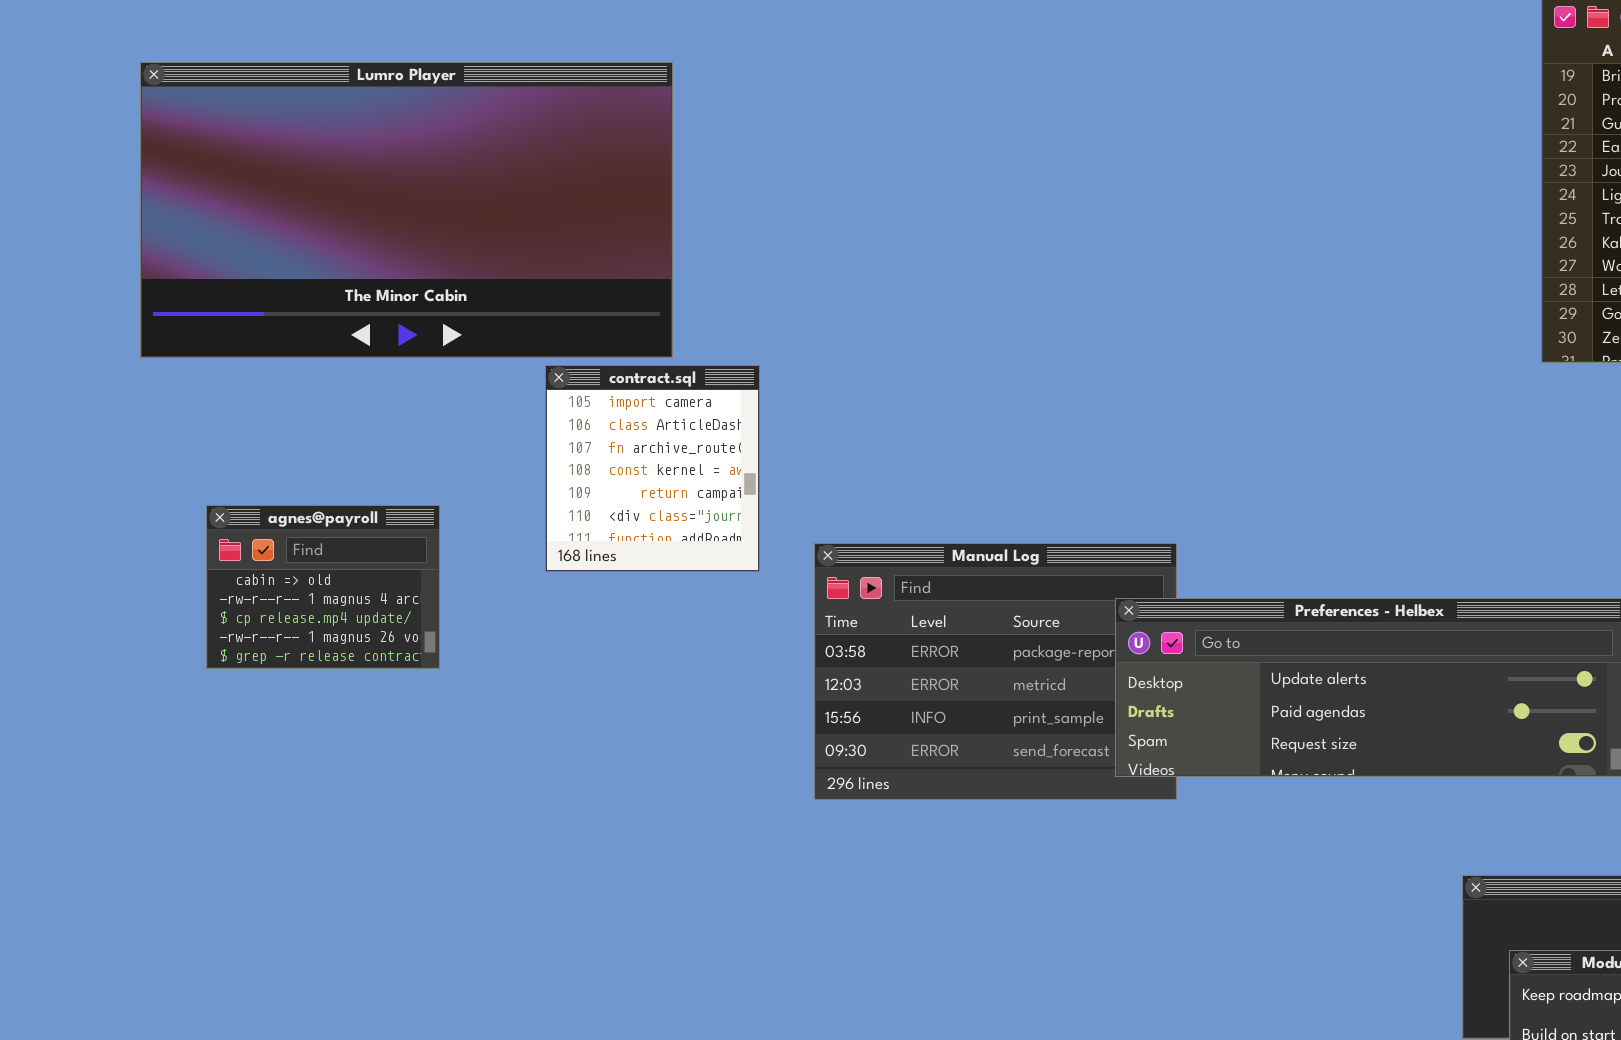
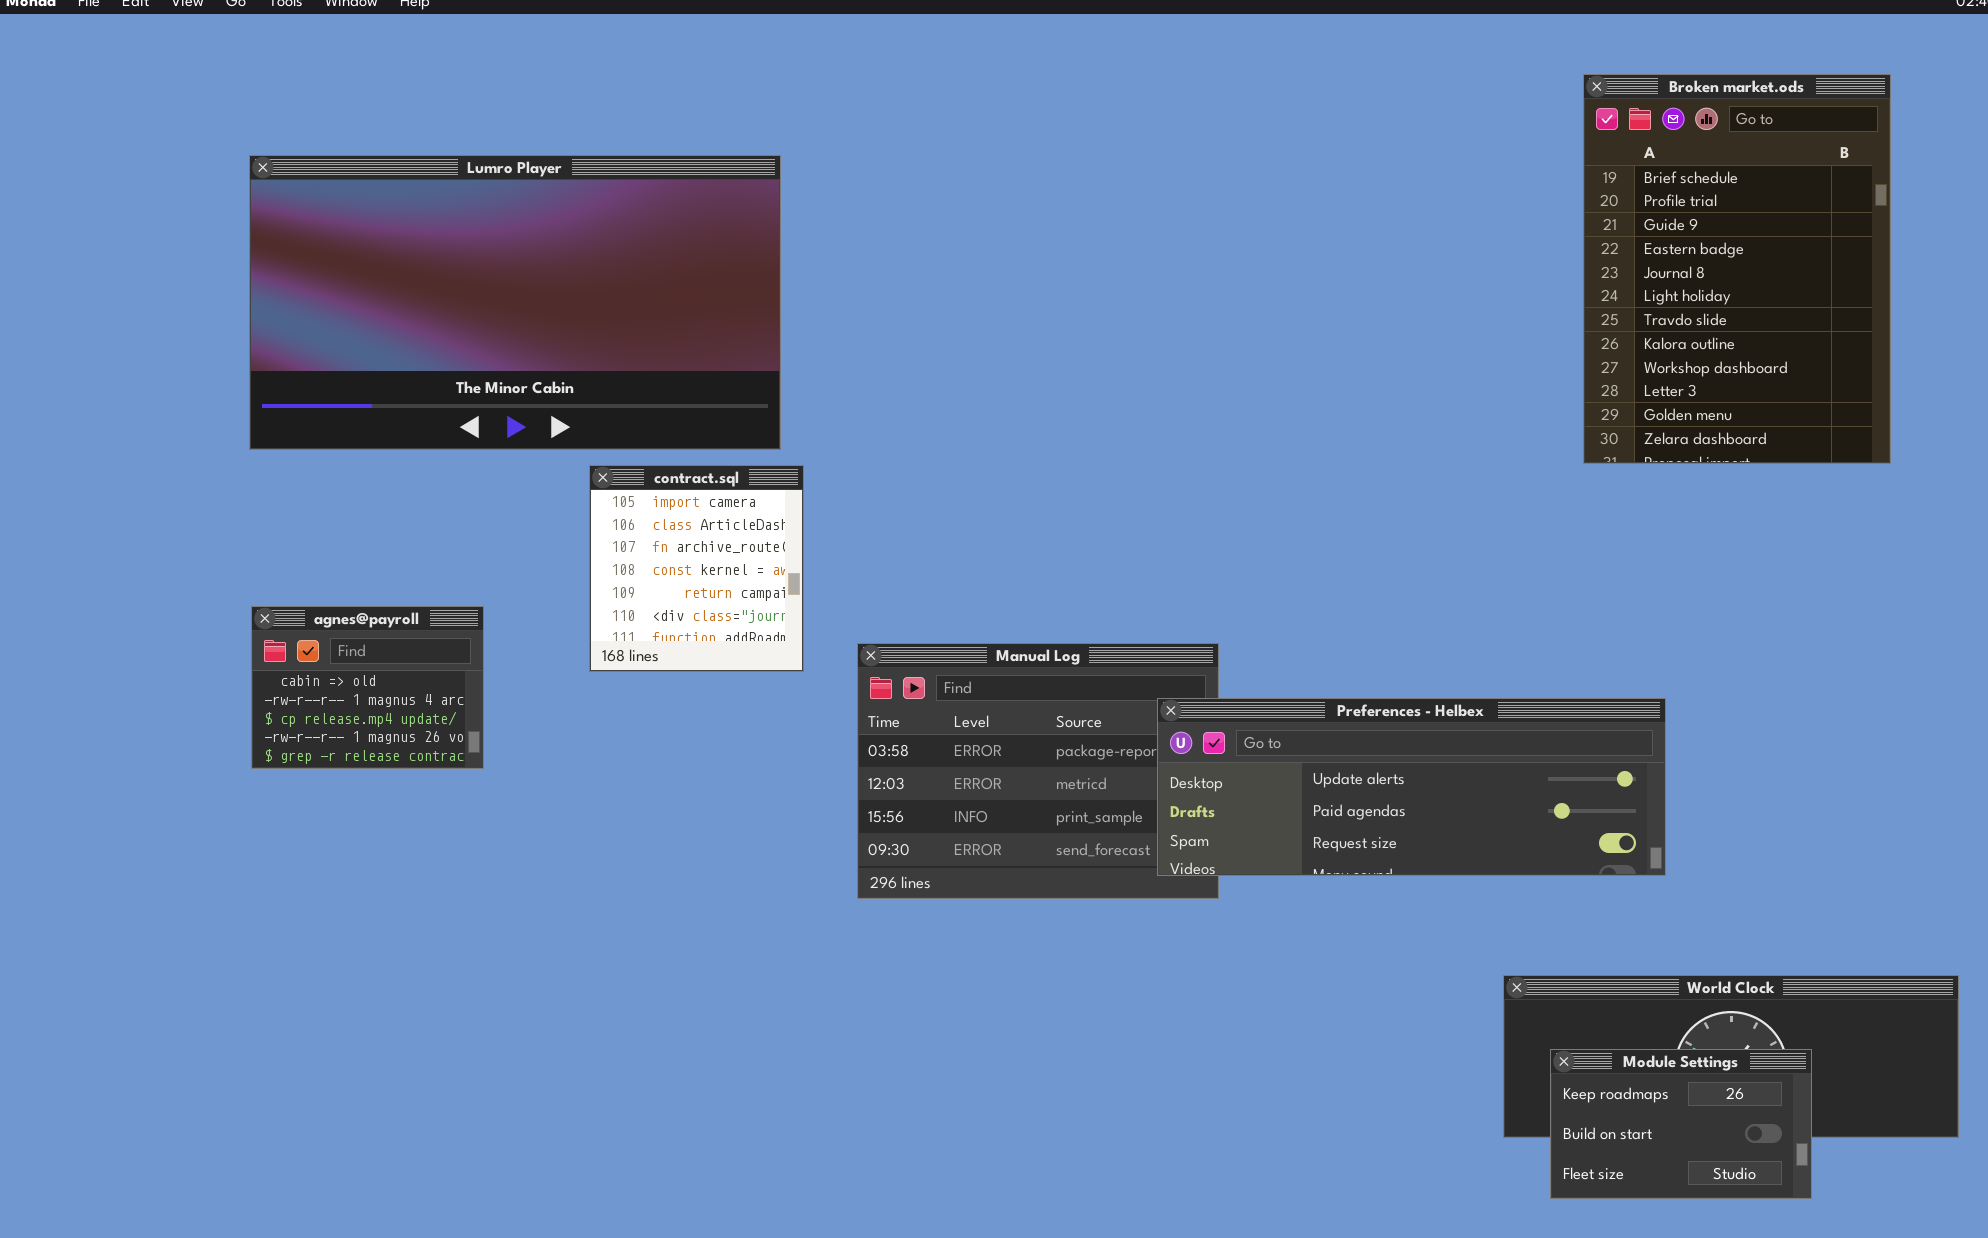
Lumro Player: [140,62,673,358] -> [249,155,781,450], moved

